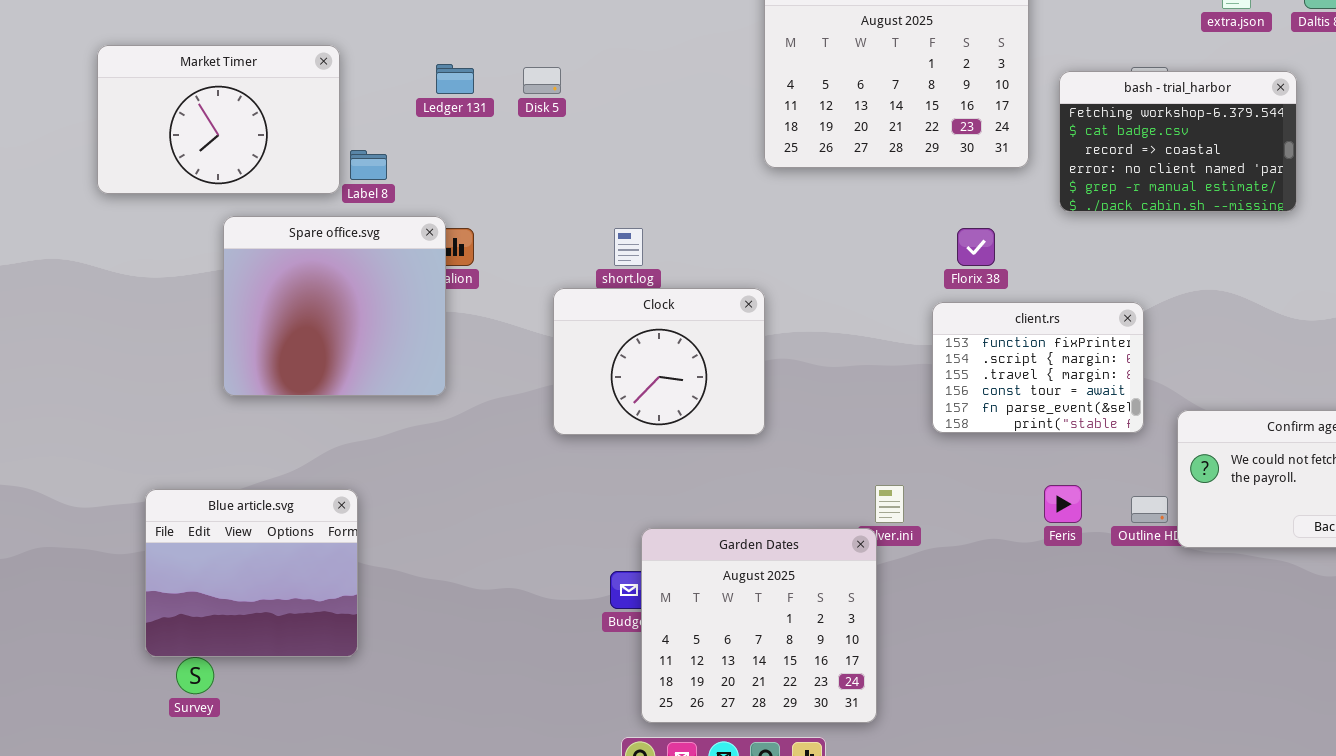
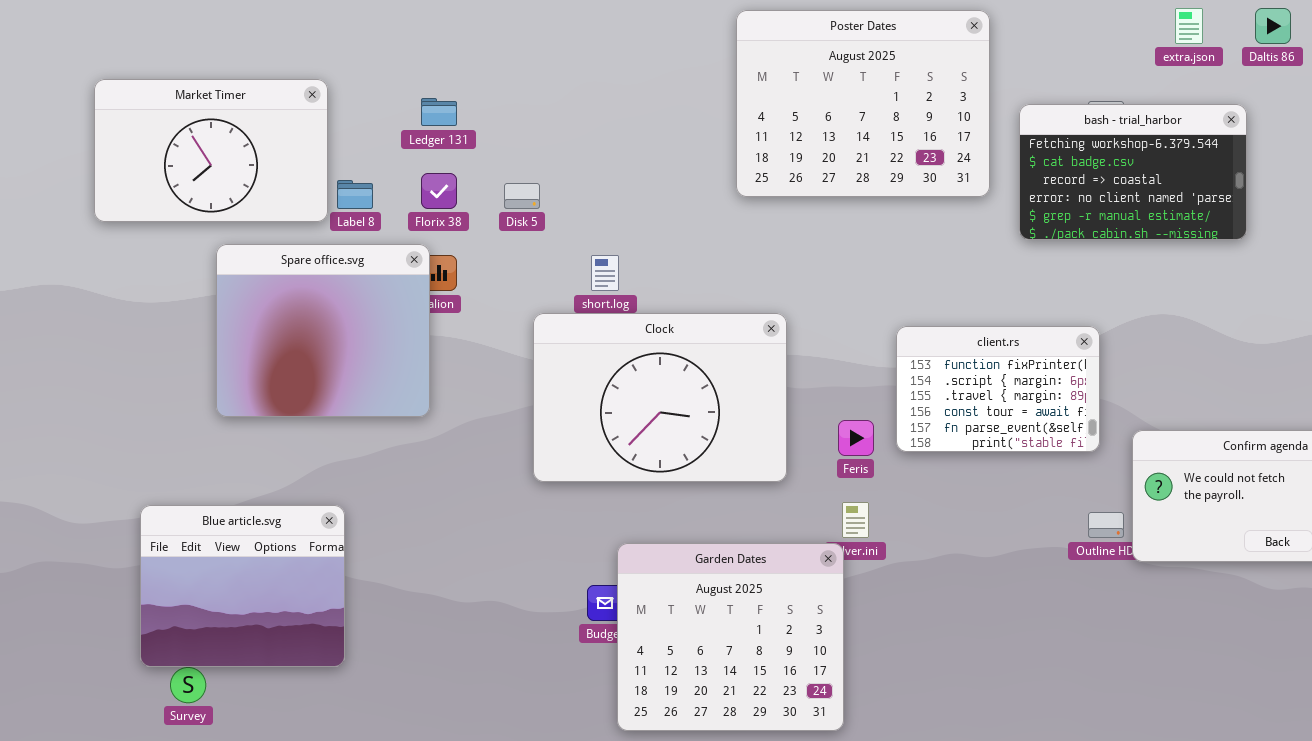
Disk 5: [523,67,561,94] -> [504,183,540,209], moved
Florix 38: [957,228,995,266] -> [421,173,457,209], moved
Clock: [553,288,765,435] -> [533,313,787,482], resized
Feris: [1044,485,1082,523] -> [838,420,874,456], moved

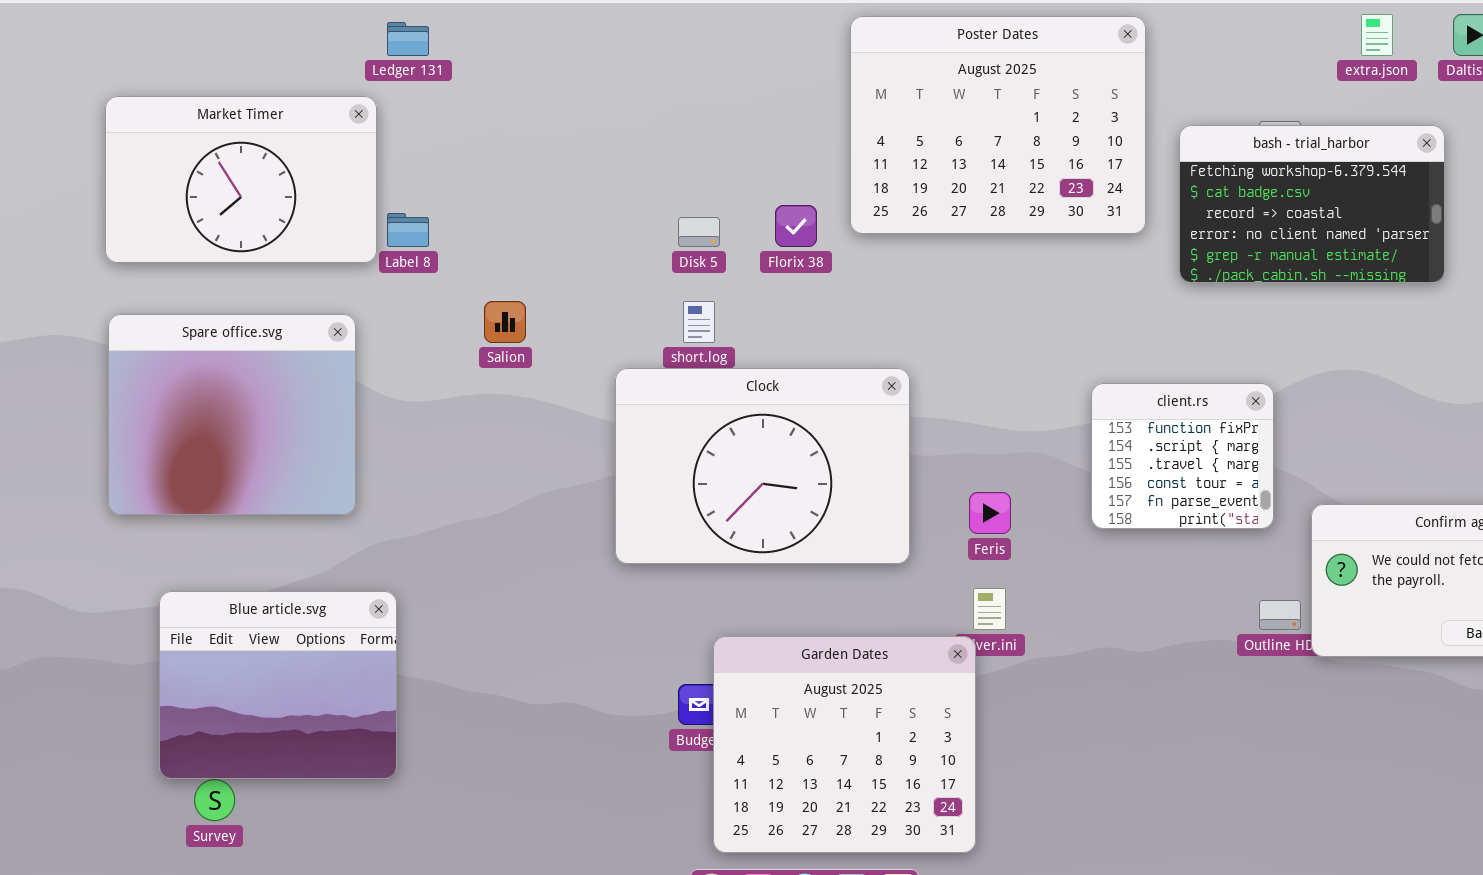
Ledger 131: [421,98,457,126] -> [387,22,429,56], moved
Florix 38: [421,173,457,209] -> [775,205,817,247], moved
Disk 5: [504,183,540,209] -> [678,217,720,247], moved
Spare office.svg: [216,244,430,417] -> [108,314,356,515], moved
client.rs: [896,326,1100,452] -> [1091,383,1274,529], resized

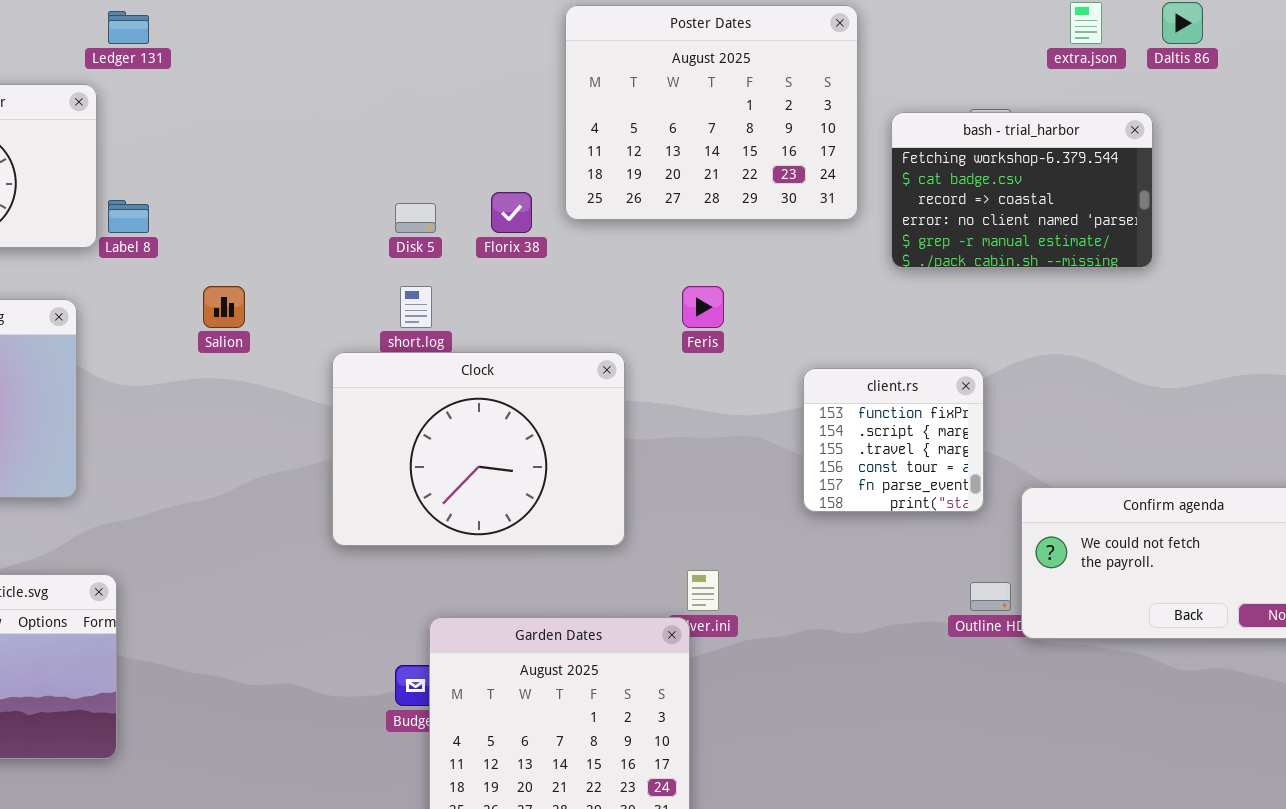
Feris: [969,492,1011,534] -> [682,286,724,328], moved

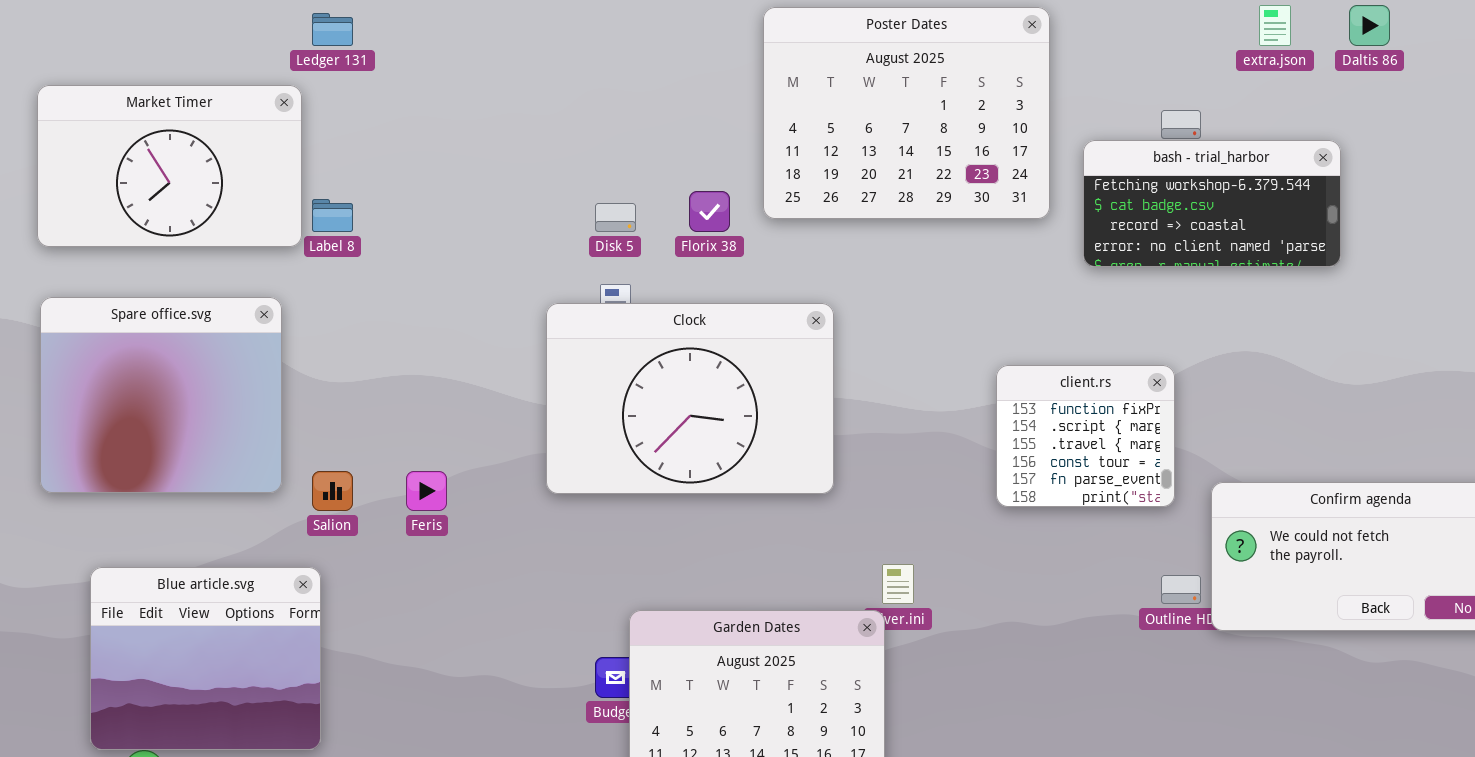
bash - trial_harbor: [891,112,1153,268] -> [1083,140,1341,267], resized
Salion: [203,286,245,328] -> [312,471,353,511], moved
Feris: [682,286,724,328] -> [406,471,447,511], moved
Clock: [332,352,625,546] -> [546,303,834,494], moved

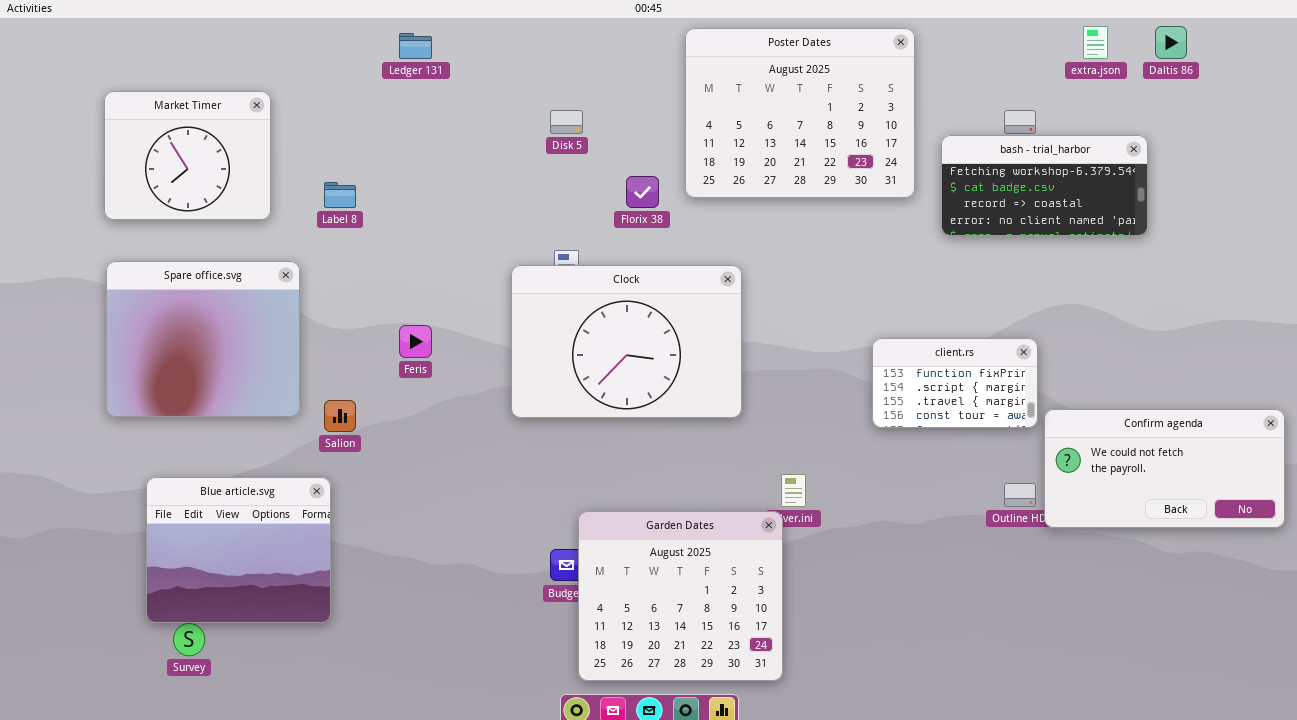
Ledger 131: [312,13,353,46] -> [399,33,432,59], moved
Market Timer: [37,85,302,247] -> [104,91,271,220], resized
Disk 5: [595,203,636,232] -> [550,110,583,134], moved
client.rs: [996,365,1175,507] -> [872,338,1038,428], resized
Feris: [406,471,447,511] -> [399,325,432,358], moved

